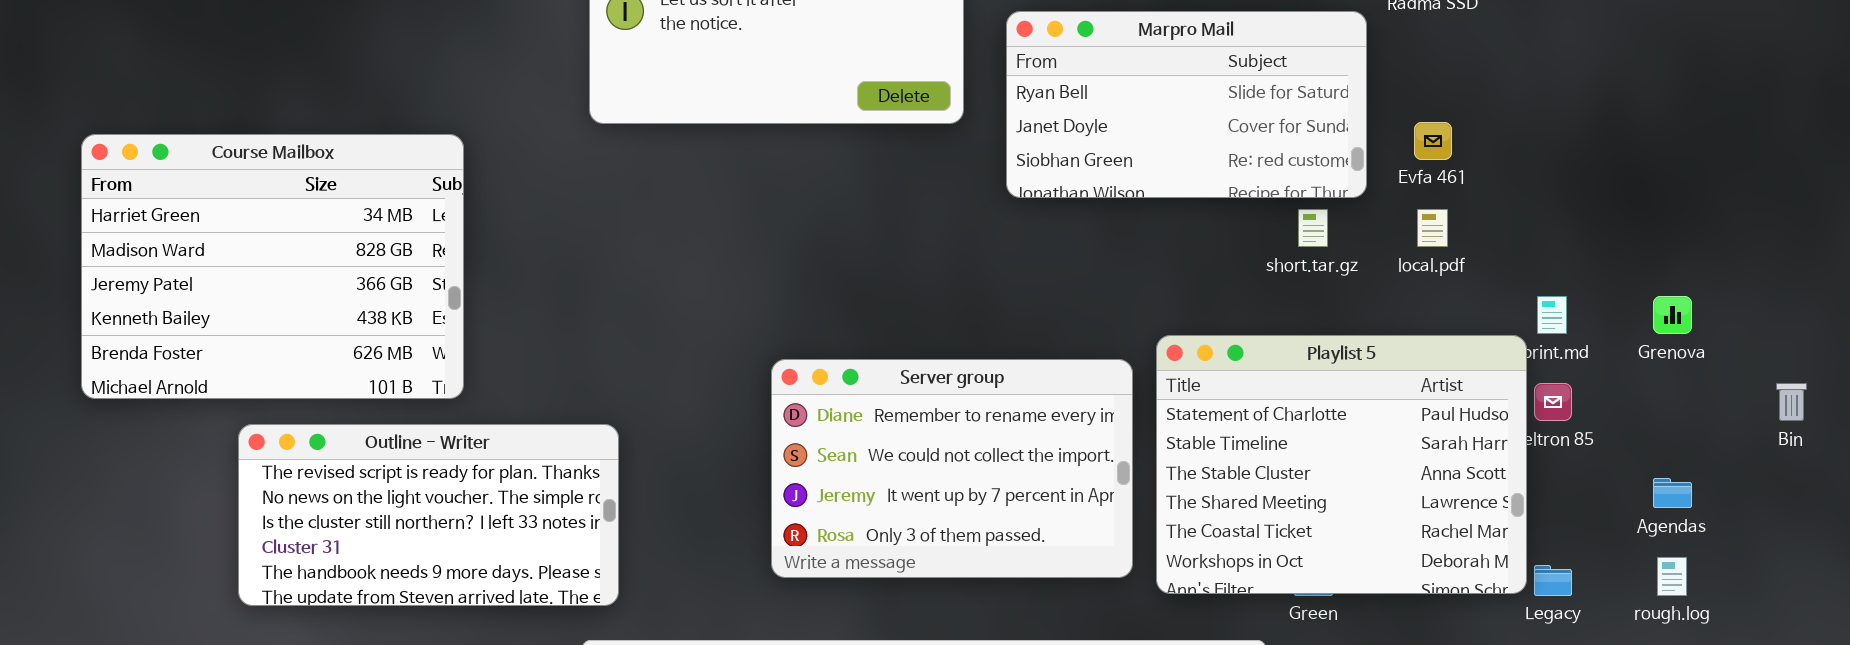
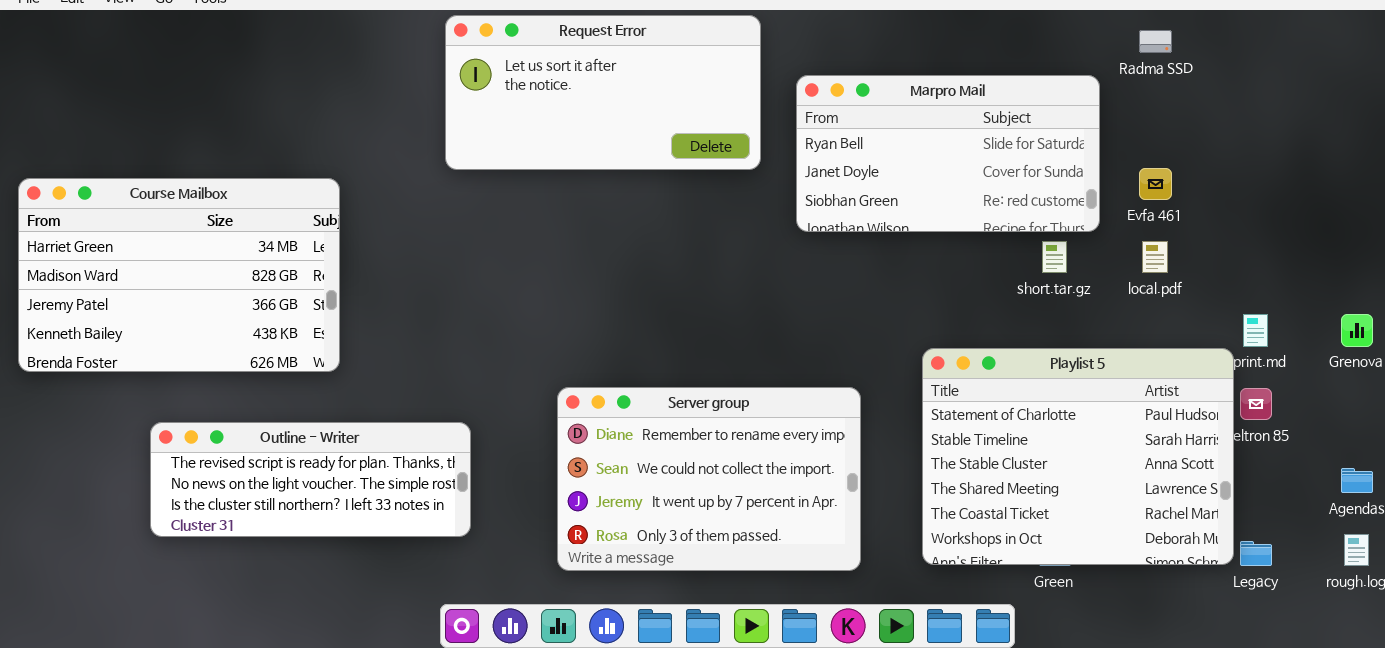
Course Mailbox: [81,134,464,399] -> [18,178,340,372], resized
Server group: [771,359,1133,578] -> [557,387,861,571], moved
Outline - Writer: [238,424,619,606] -> [150,422,471,537], resized

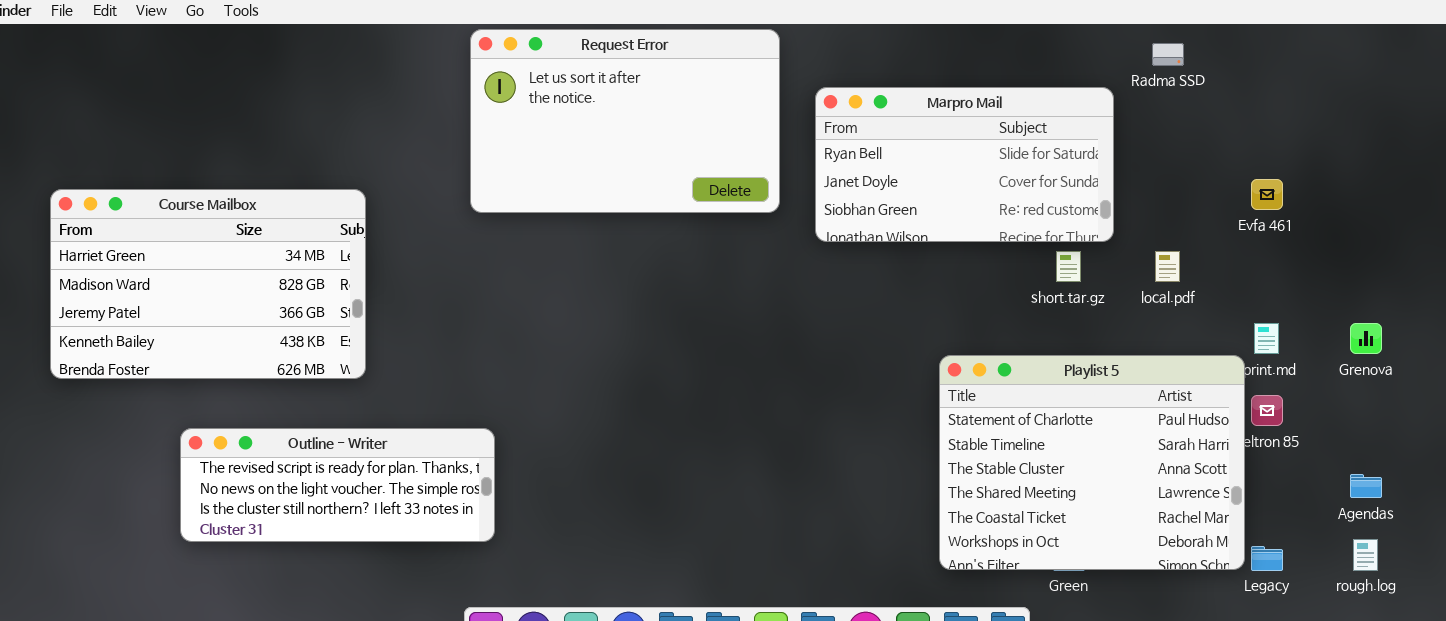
Request Error: [445,15,761,170] -> [470,29,780,213], resized
Evfa 461: [1139,168,1172,200] -> [1251,179,1283,210], moved
Server group: [557,387,861,571] -> none, closed

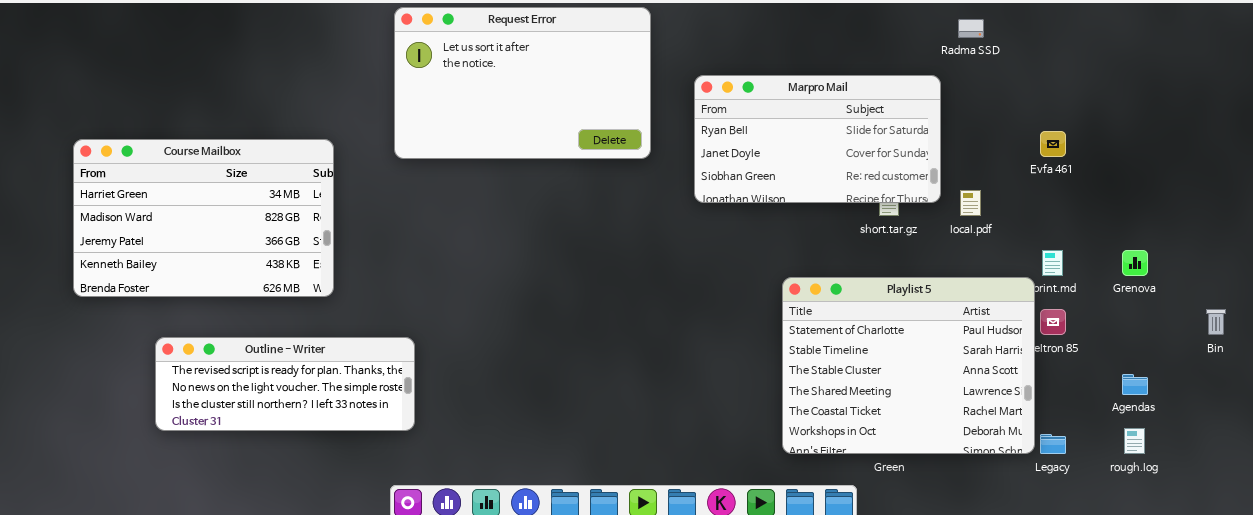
Marpro Mail: [815,87,1114,242] -> [694,75,941,203], moved
Course Mailbox: [50,189,366,379] -> [73,139,334,297], moved

